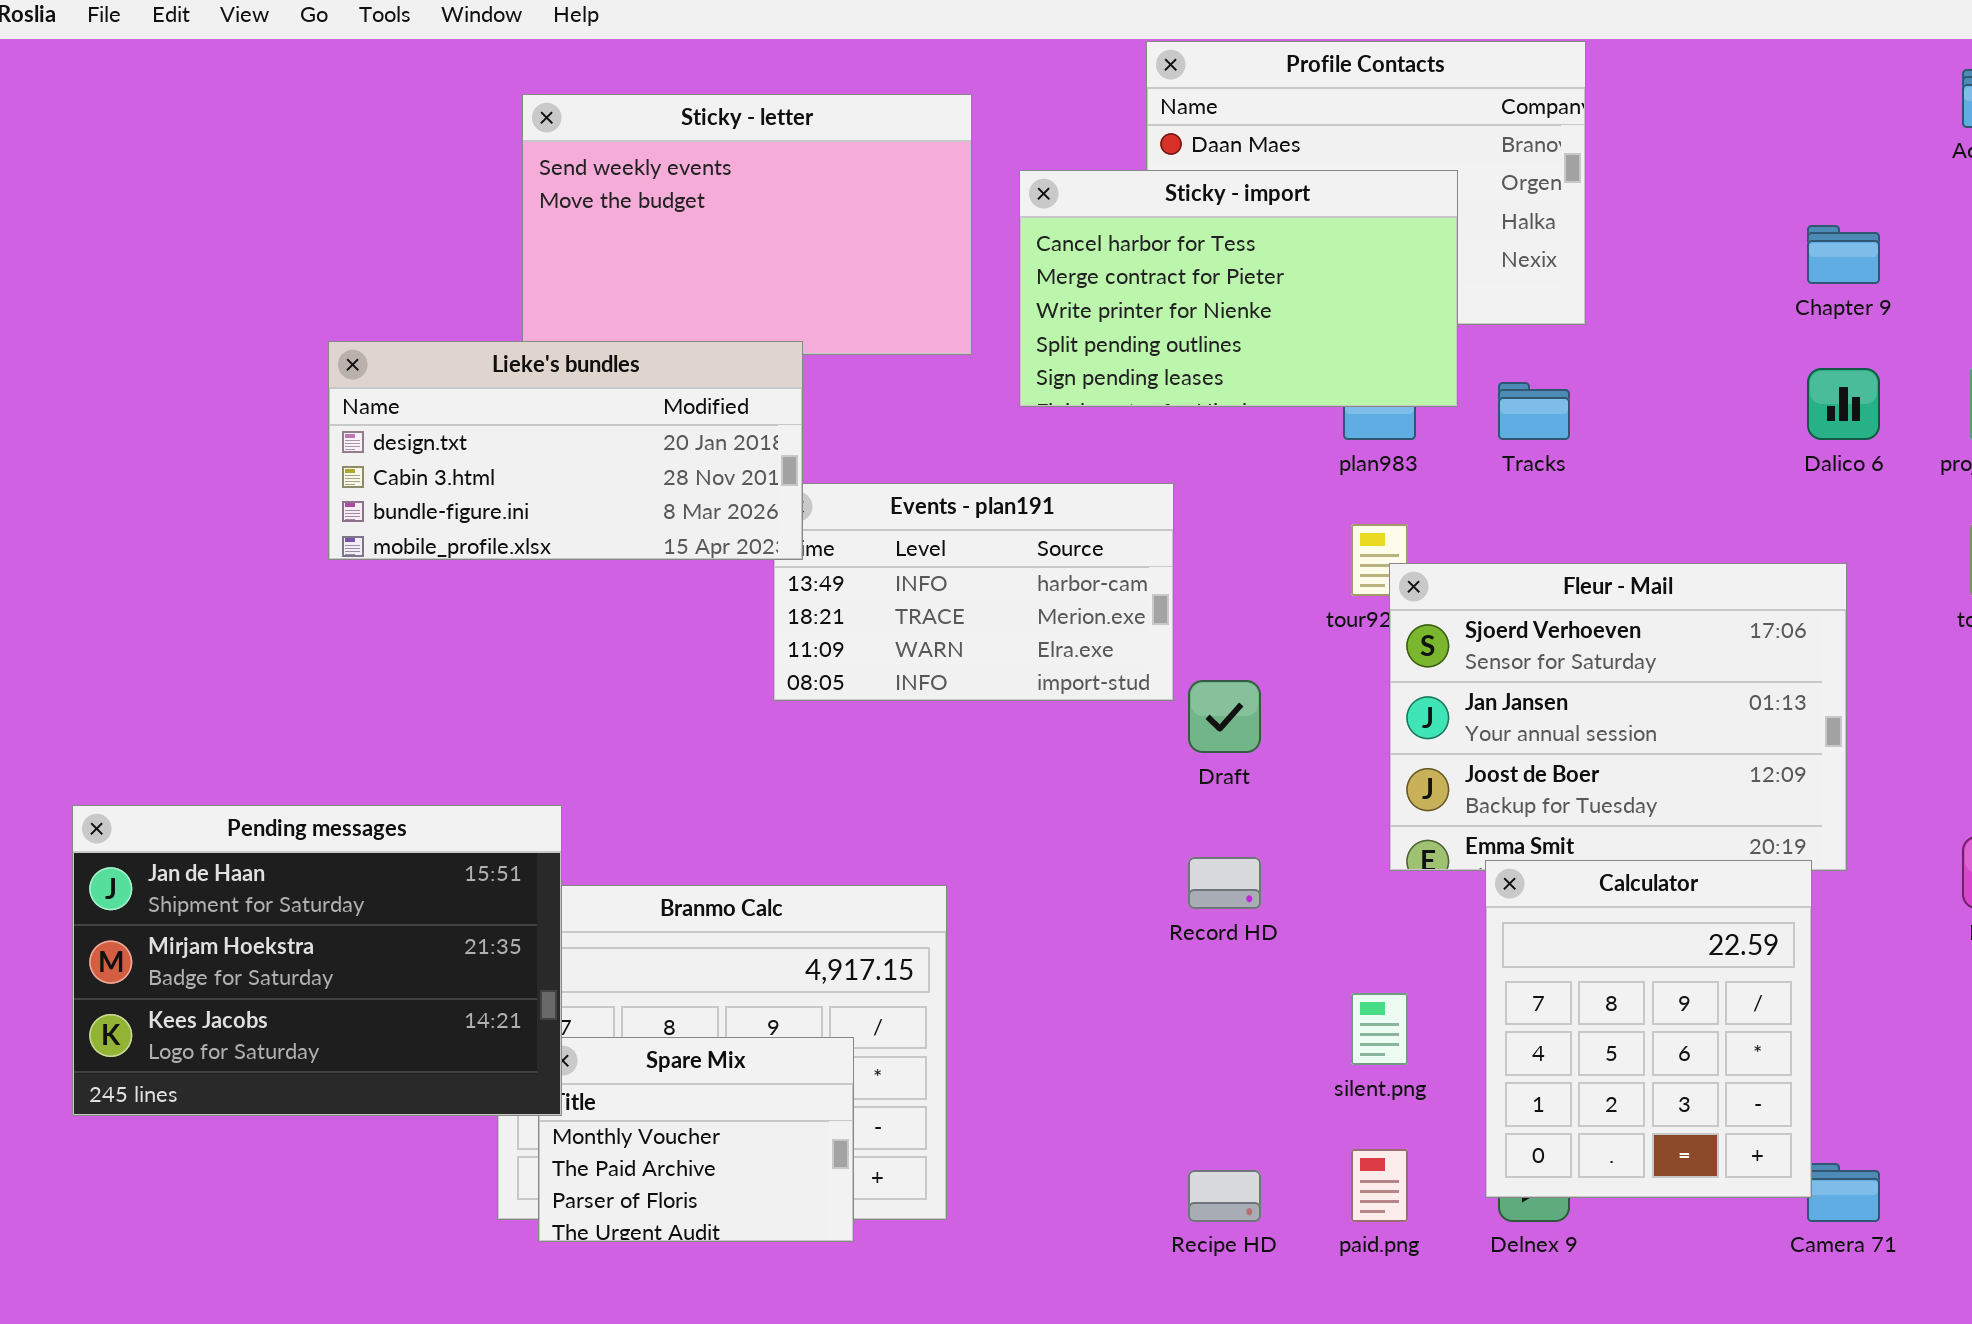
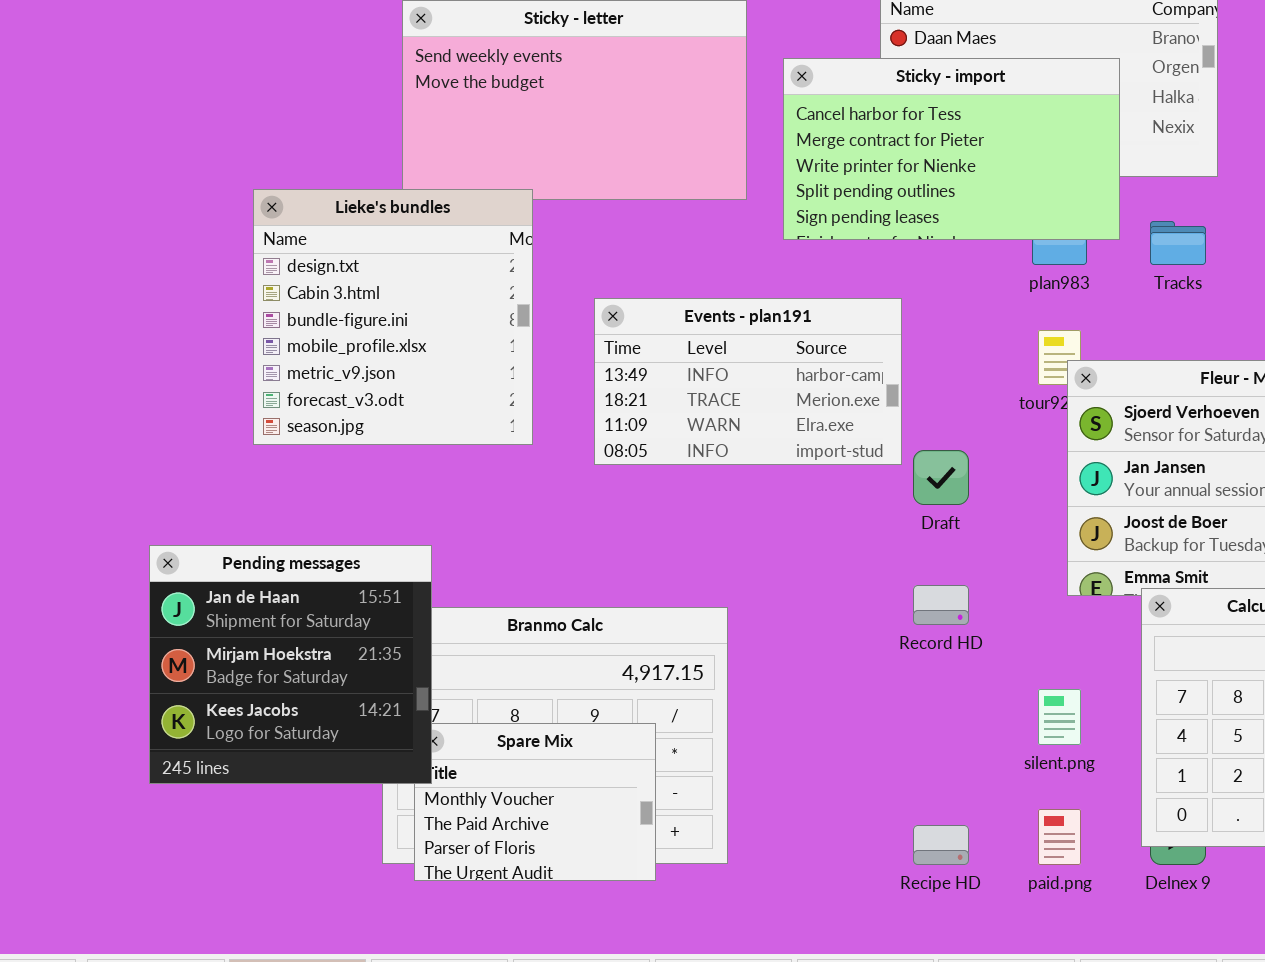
Lieke's bundles: [328,341,803,560] -> [253,189,533,445], resized
Pending messages: [72,805,562,1116] -> [149,545,432,784], resized

